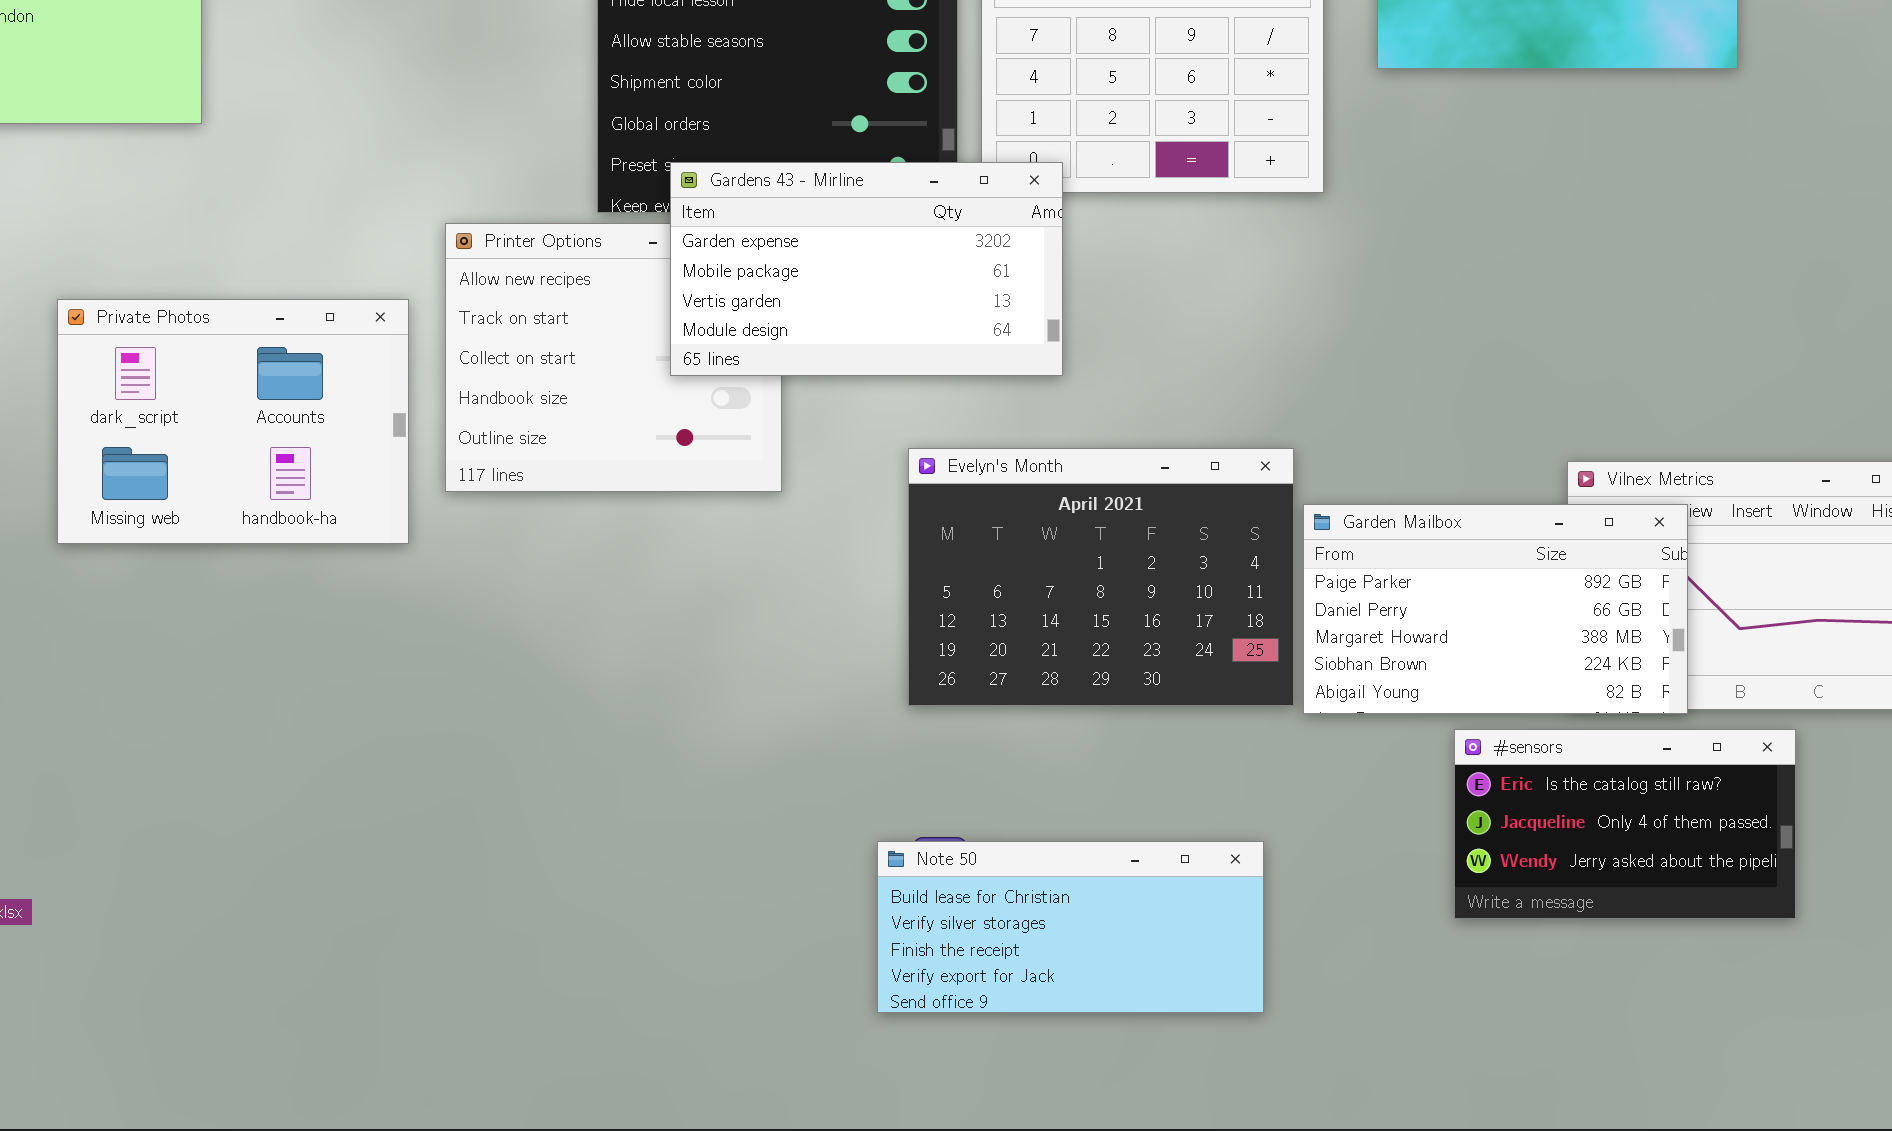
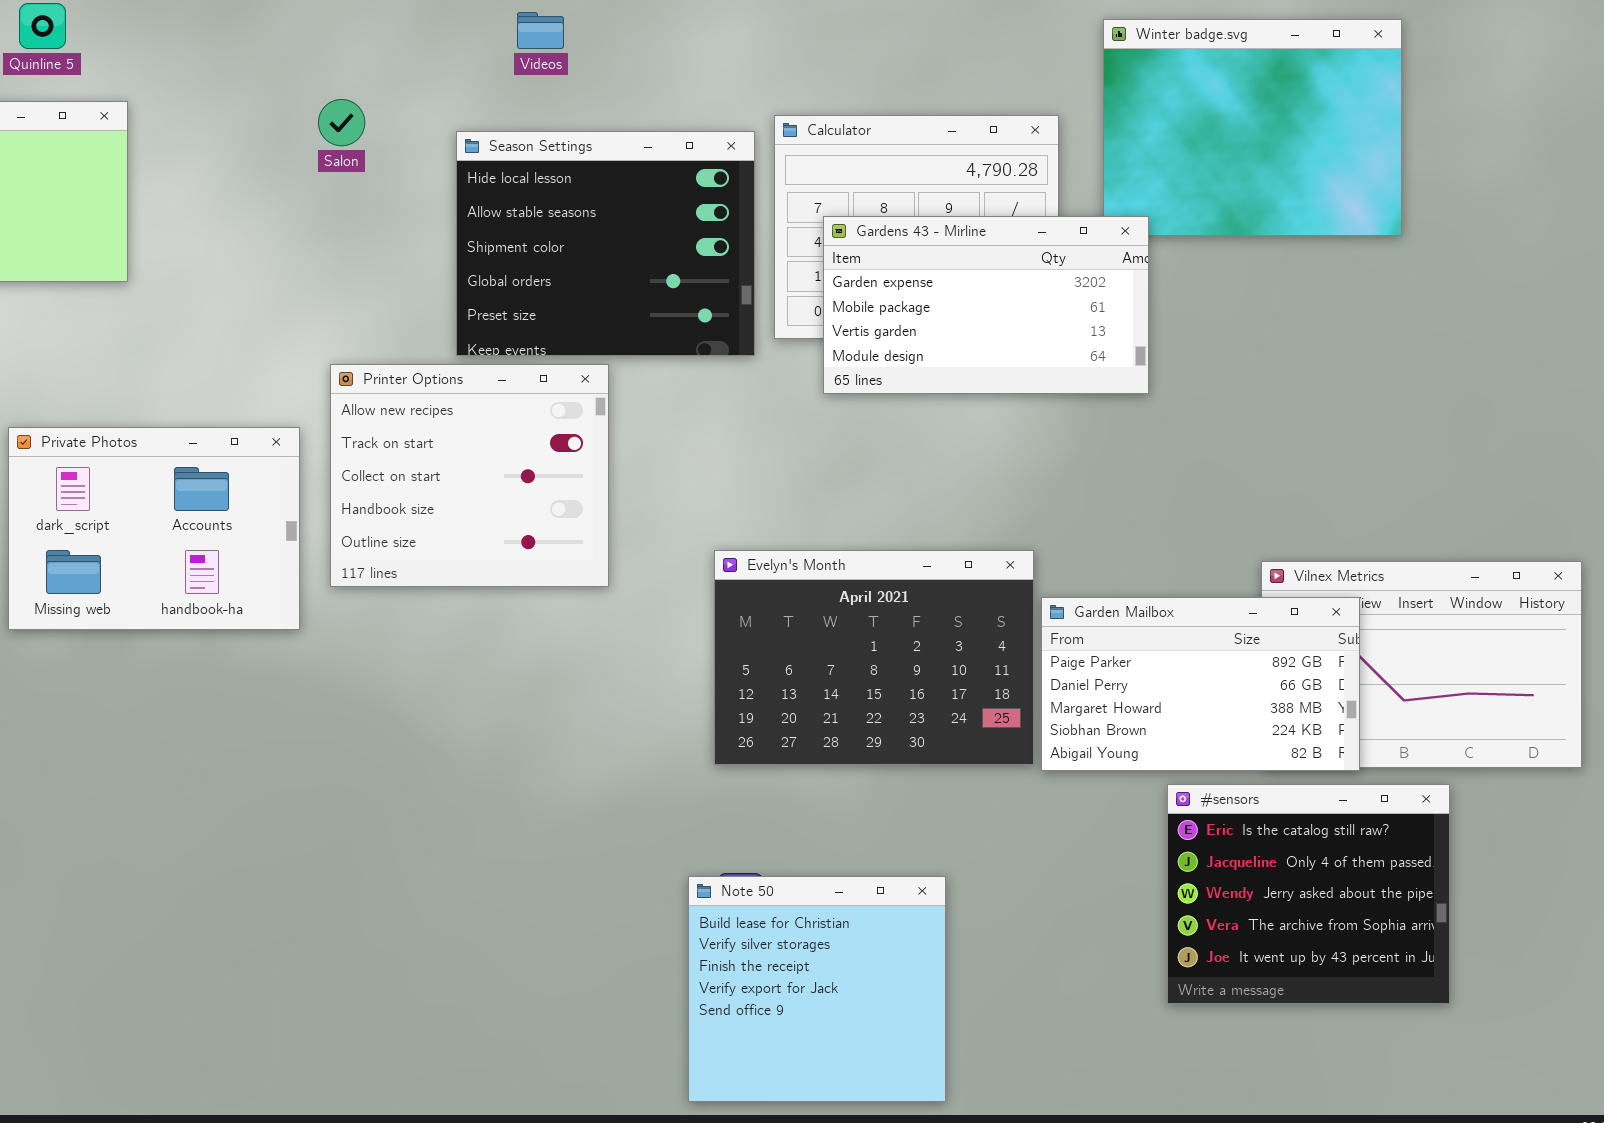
Gardens 43 - Mirline: [670,162,1063,376] -> [823,216,1149,394], moved
#sensors: [1454,729,1796,919] -> [1167,784,1450,1004], resized
Note 50: [877,841,1264,1013] -> [688,876,946,1102], resized

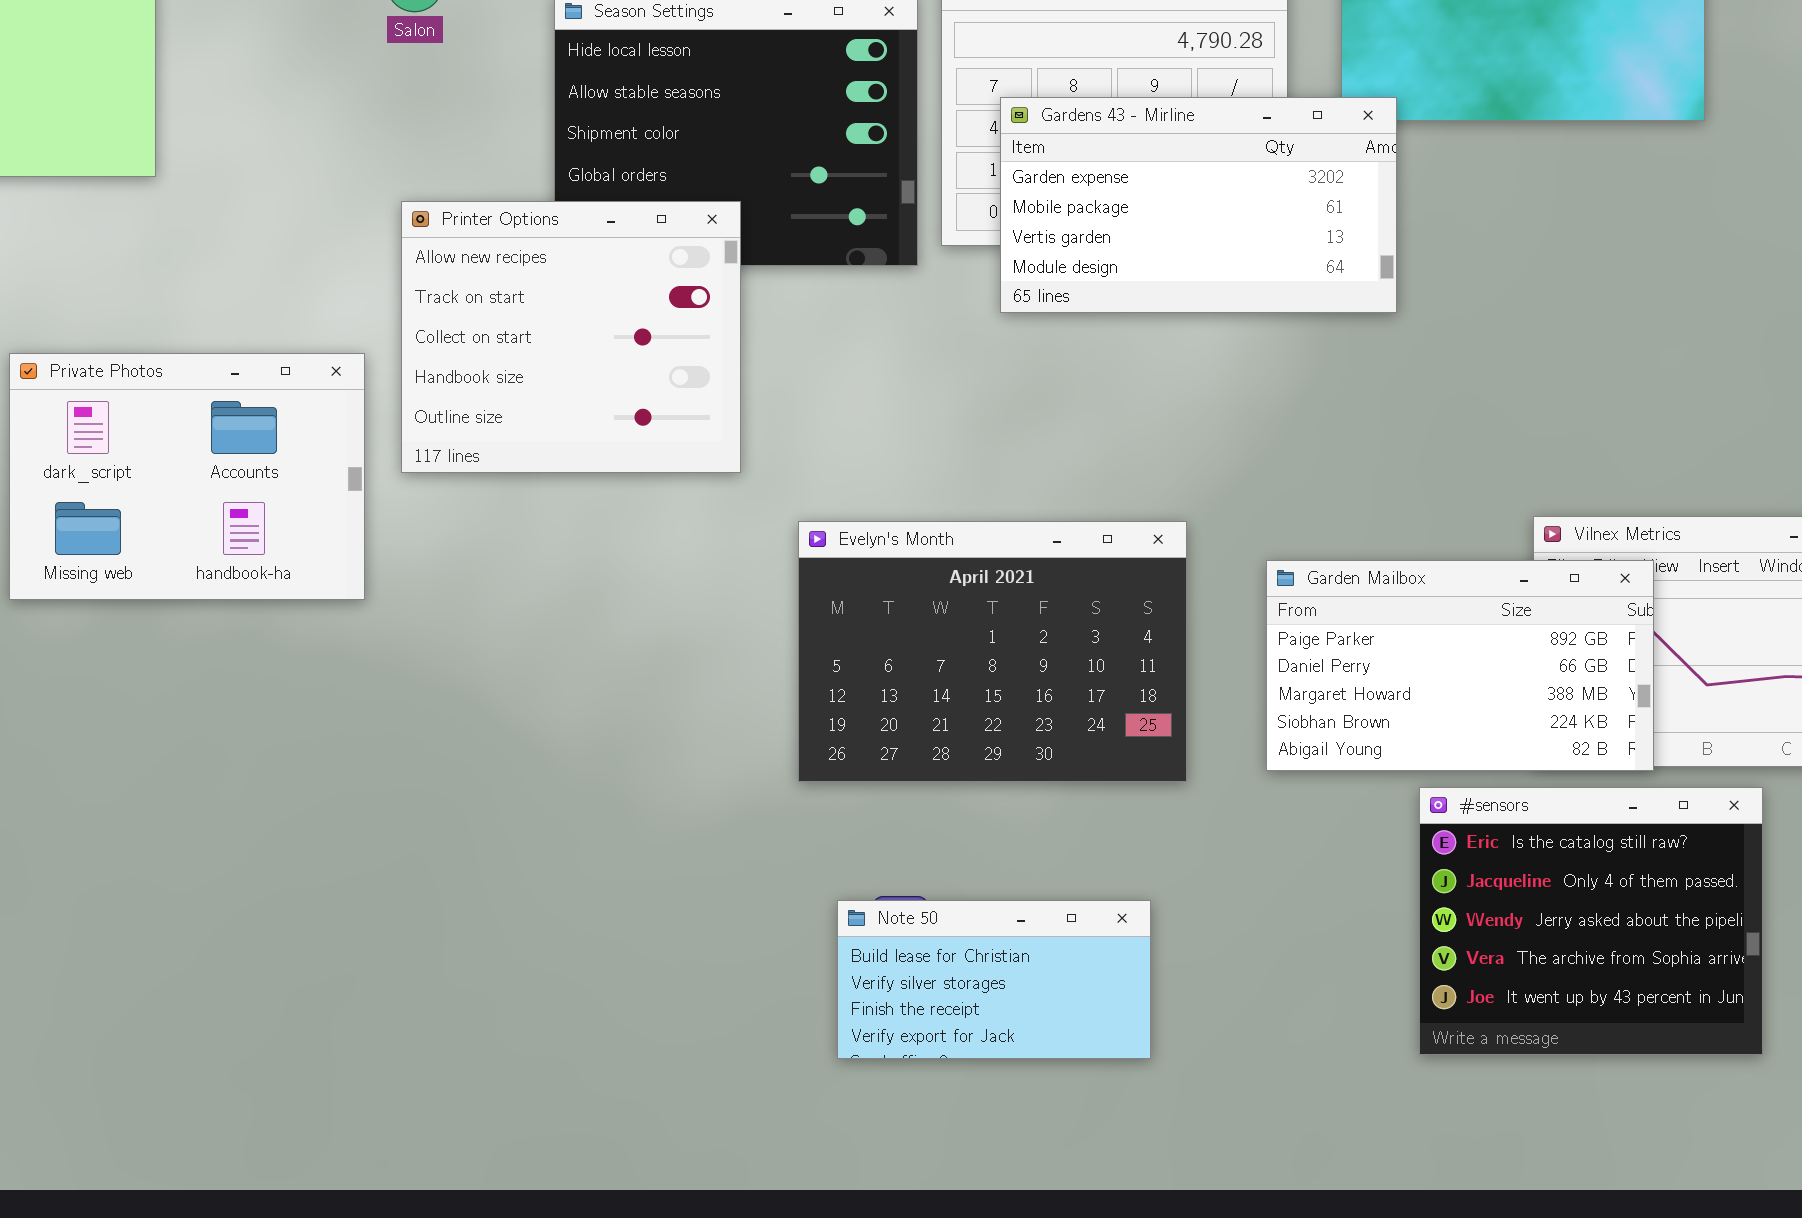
Printer Options: [330,364,609,587] -> [401,201,741,473], moved
Evelyn's Month: [714,550,1034,765] -> [798,521,1187,782], moved
Note 50: [688,876,946,1102] -> [837,900,1151,1059], resized

